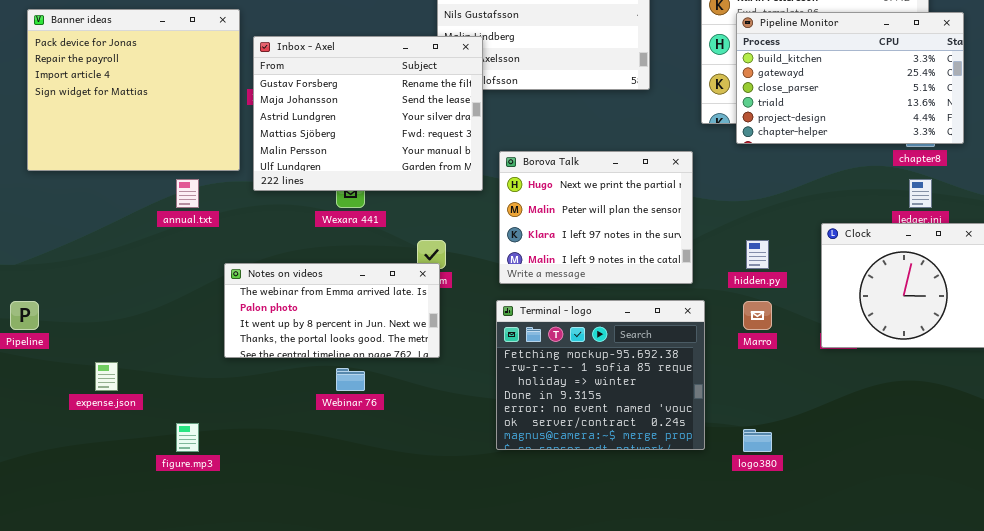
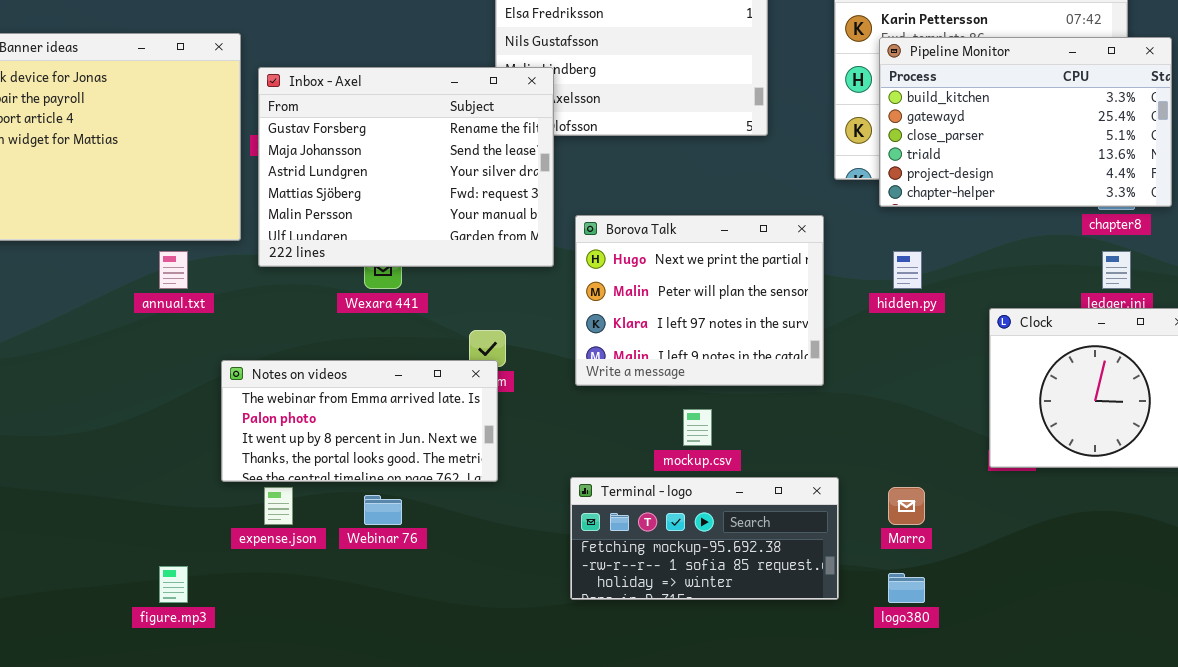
hidden.py: [746,240,769,269] -> [893,251,922,289], moved
Terminal - logo: [496,300,705,450] -> [570,477,839,600], resized
Marro: [743,301,772,330] -> [888,487,925,525], moved
expense.json: [95,362,118,391] -> [264,487,293,525], moved

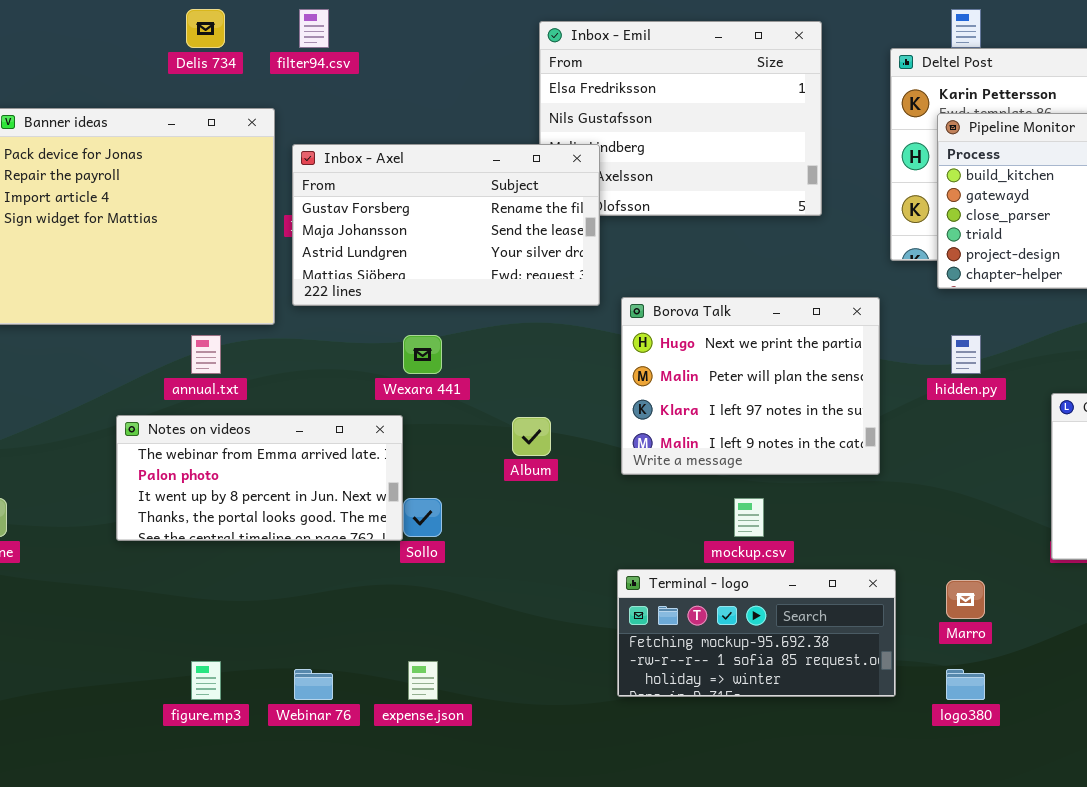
Inbox - Axel: [258,67,554,267] -> [292,144,600,306], resized
Notes on videos: [221,360,498,482] -> [116,415,403,541], moved
expense.json: [264,487,293,525] -> [408,661,438,700], moved
Webinar 76: [364,495,402,525] -> [294,669,333,700], moved

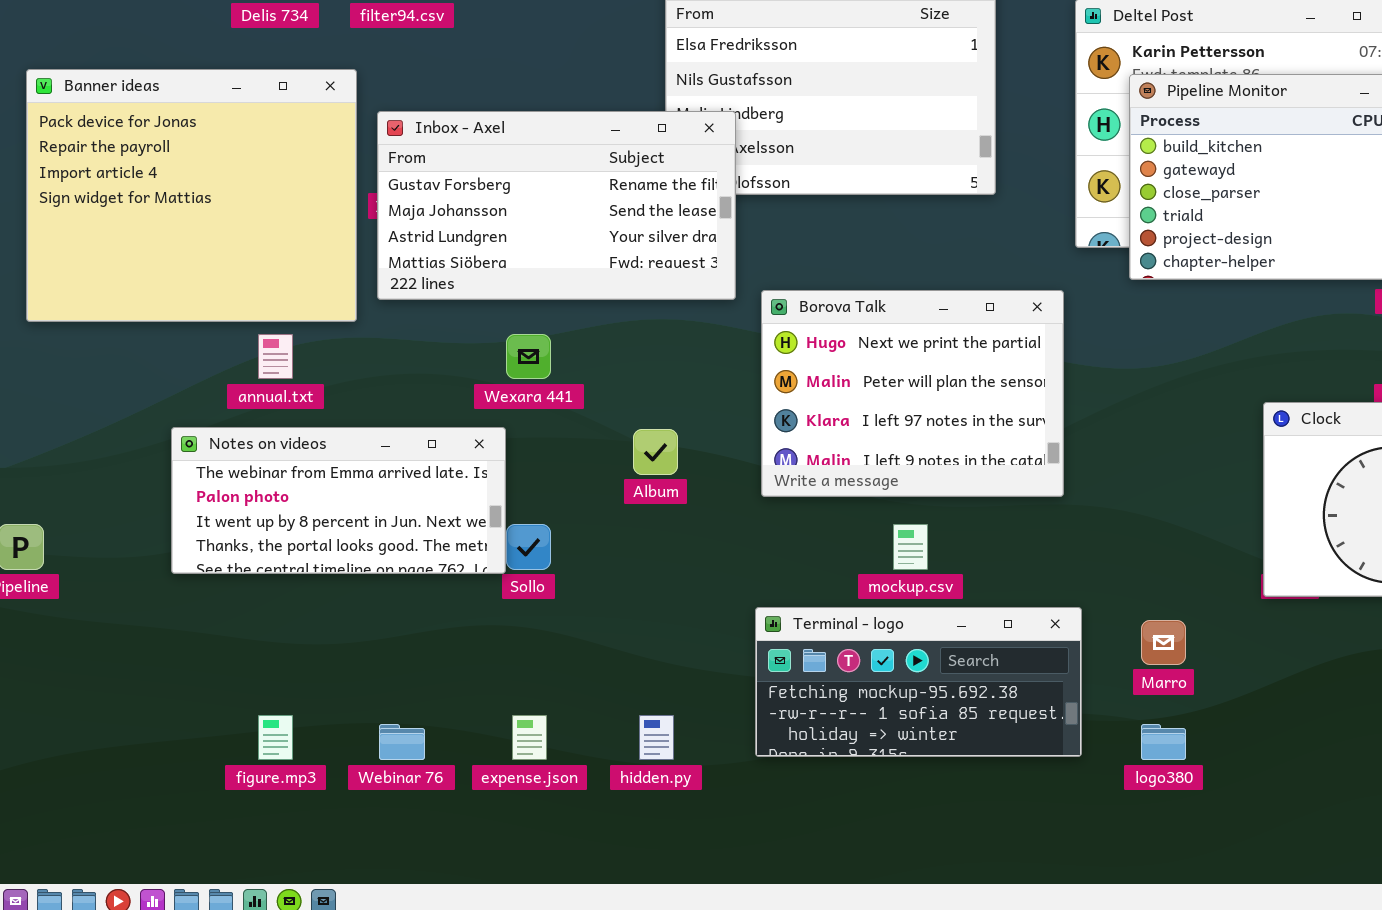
hidden.py: [951,335,981,374] -> [639,715,674,760], moved

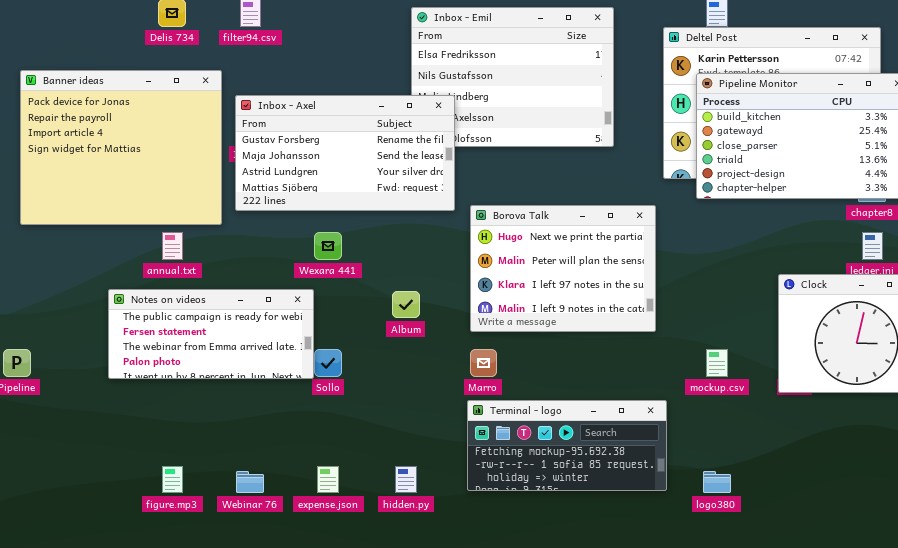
Notes on videos: [171,427,506,574] -> [108,289,314,379], scrolled up 2 rows
mockup.csv: [893,524,928,570] -> [706,349,728,377], moved
Marro: [1141,620,1186,665] -> [470,349,497,377], moved

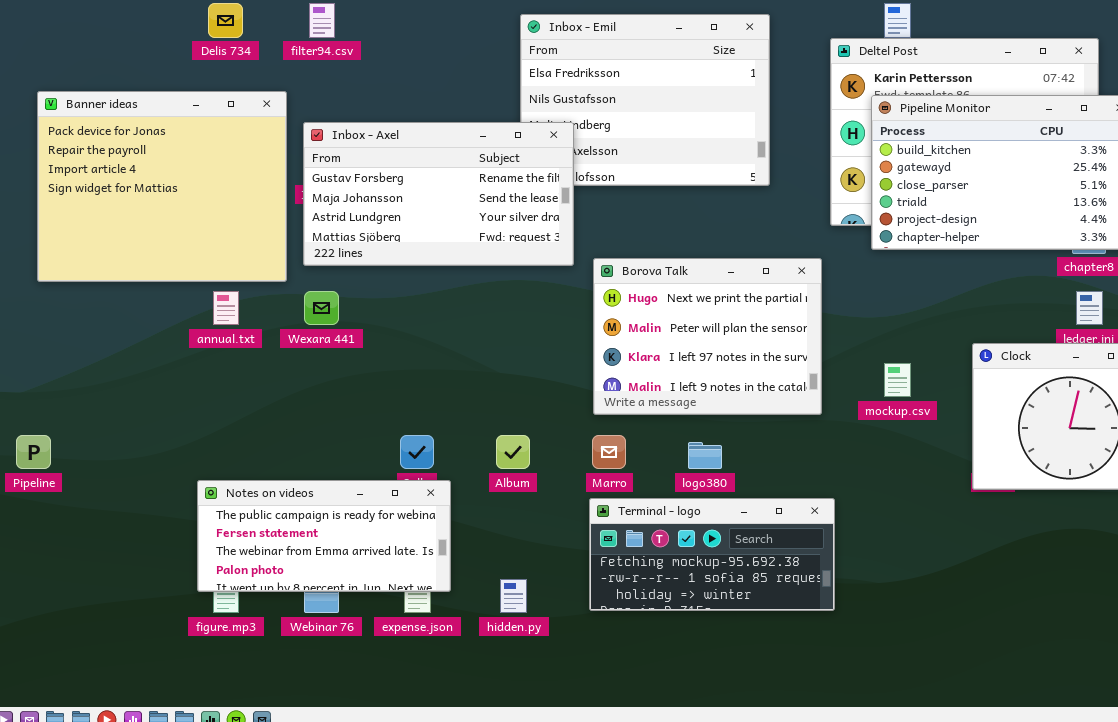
Wexara 441: [314,232,342,260] -> [304,291,339,325], moved
Notes on videos: [108,289,314,379] -> [197,480,451,592], moved
Album: [392,291,420,318] -> [496,435,530,469], moved
mockup.csv: [706,349,728,377] -> [884,363,911,397], moved
logo380: [703,471,731,493] -> [688,442,722,469], moved

